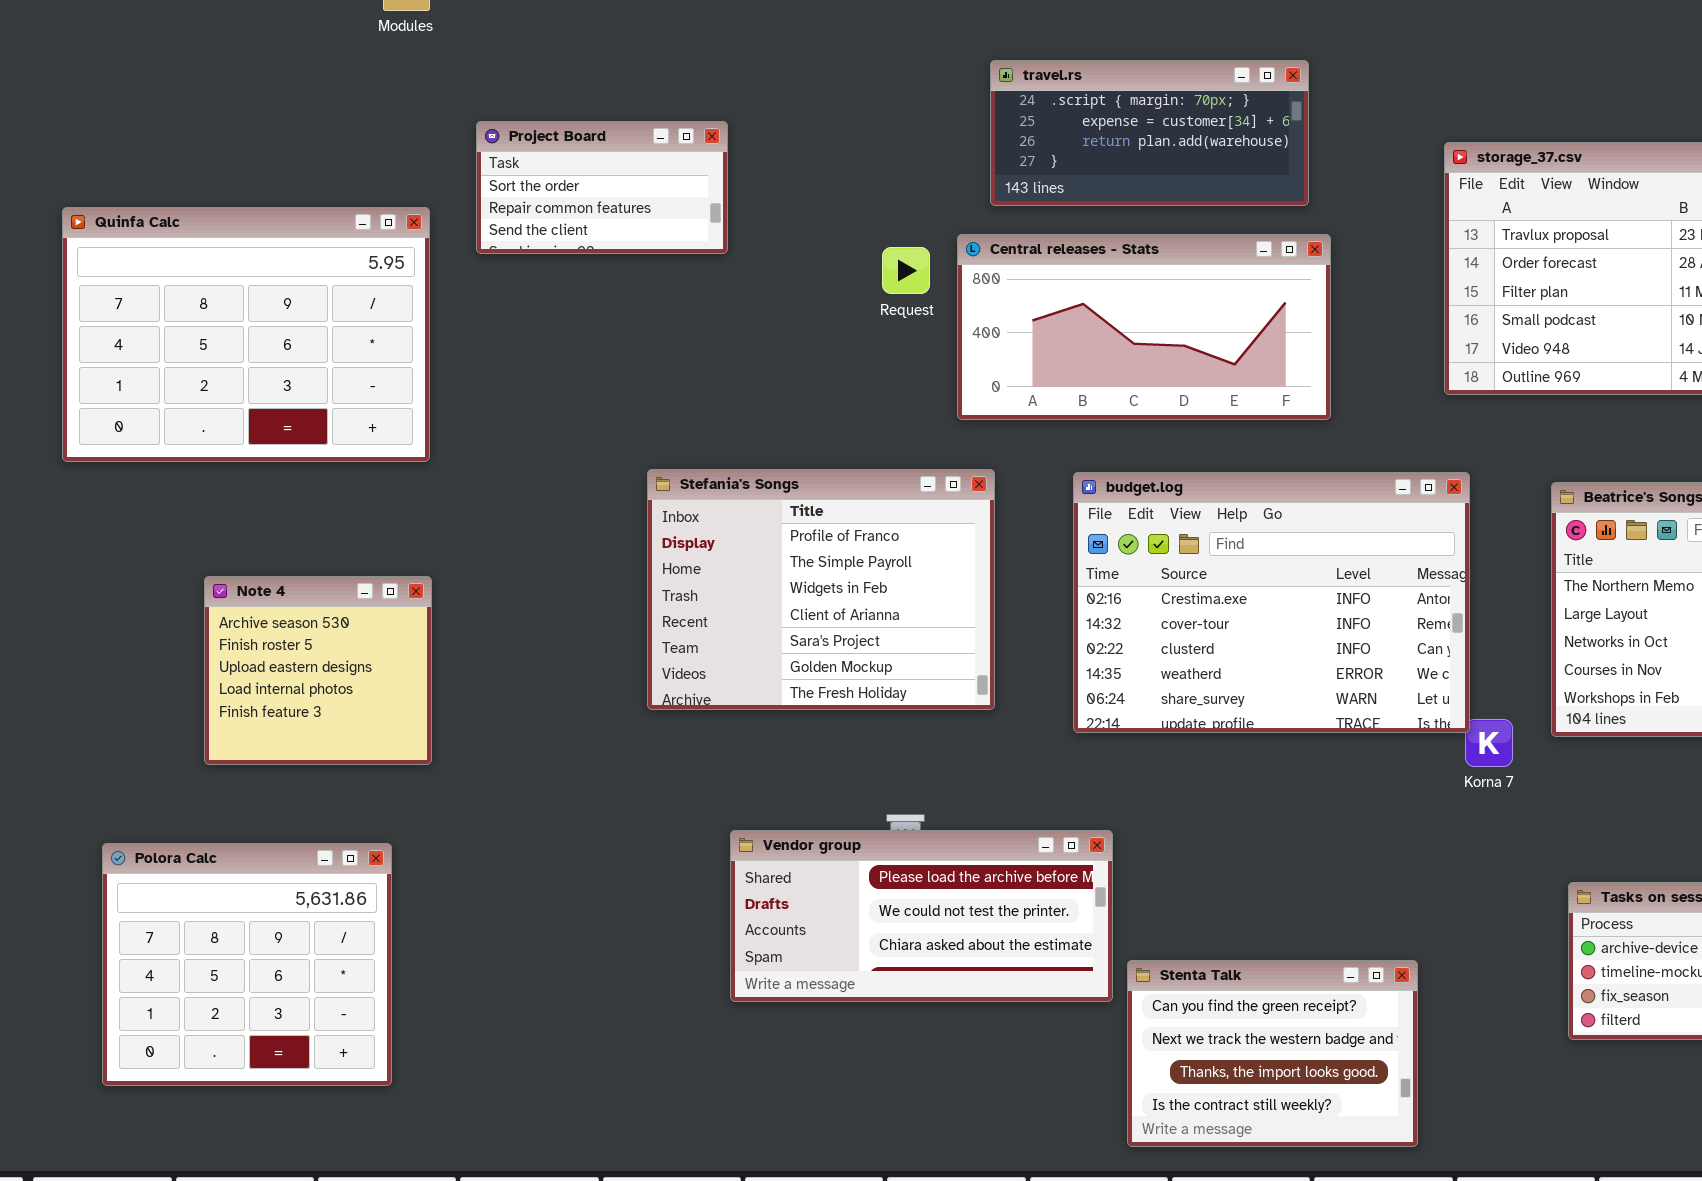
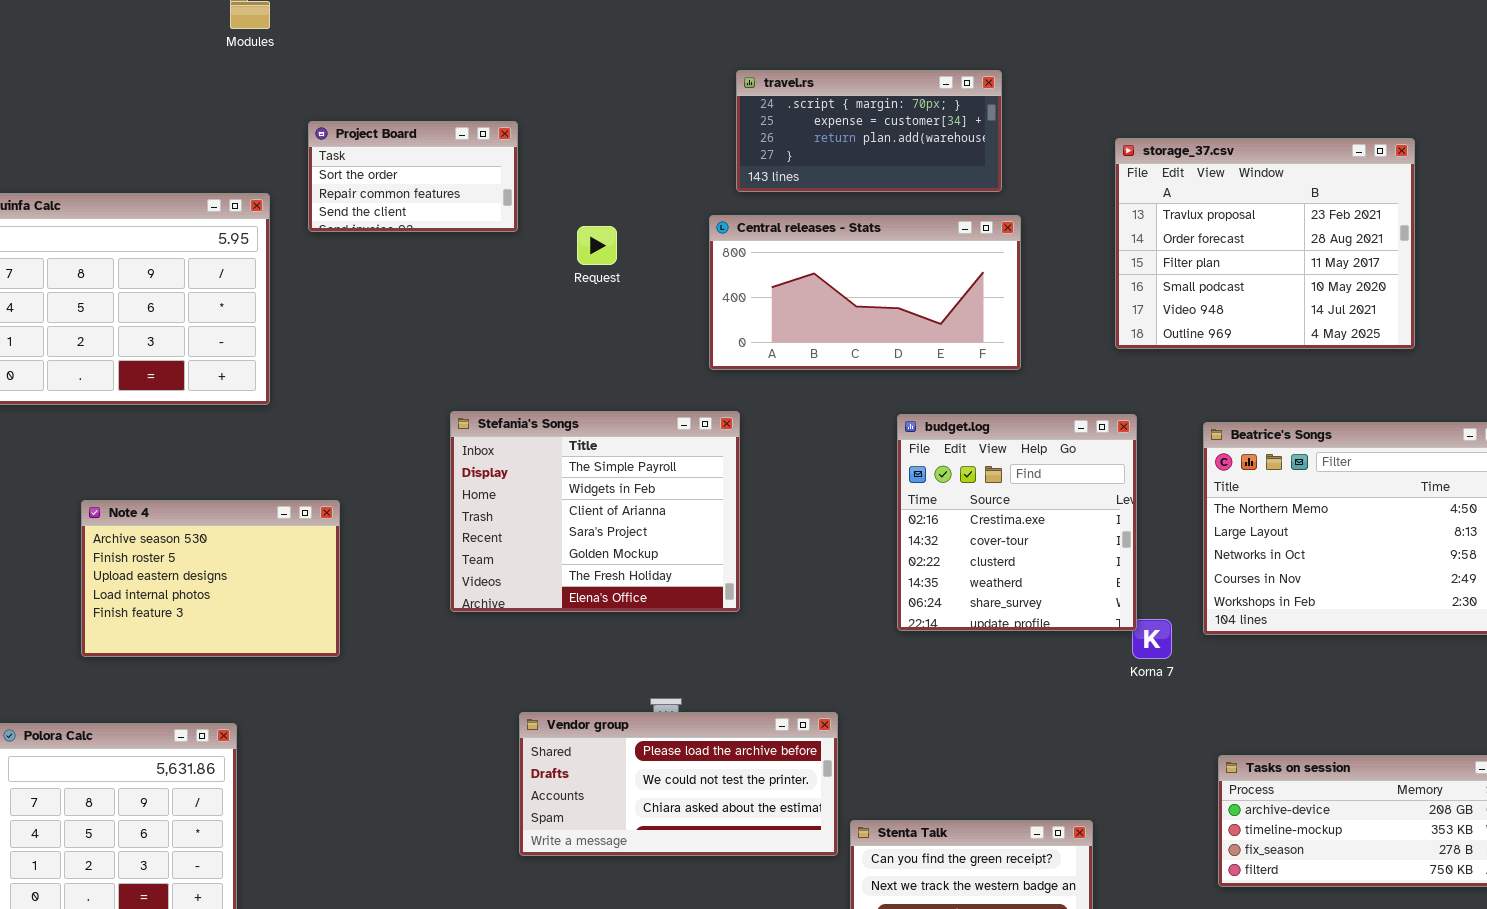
Request: [882,247,930,294] -> [577,226,617,265], moved
Stefania's Songs: [647,469,995,710] -> [450,411,740,612], scrolled down 1 row
budget.log: [1073,472,1470,733] -> [897,414,1137,631], resized
Note 4: [204,576,432,765] -> [81,500,340,657], resized

